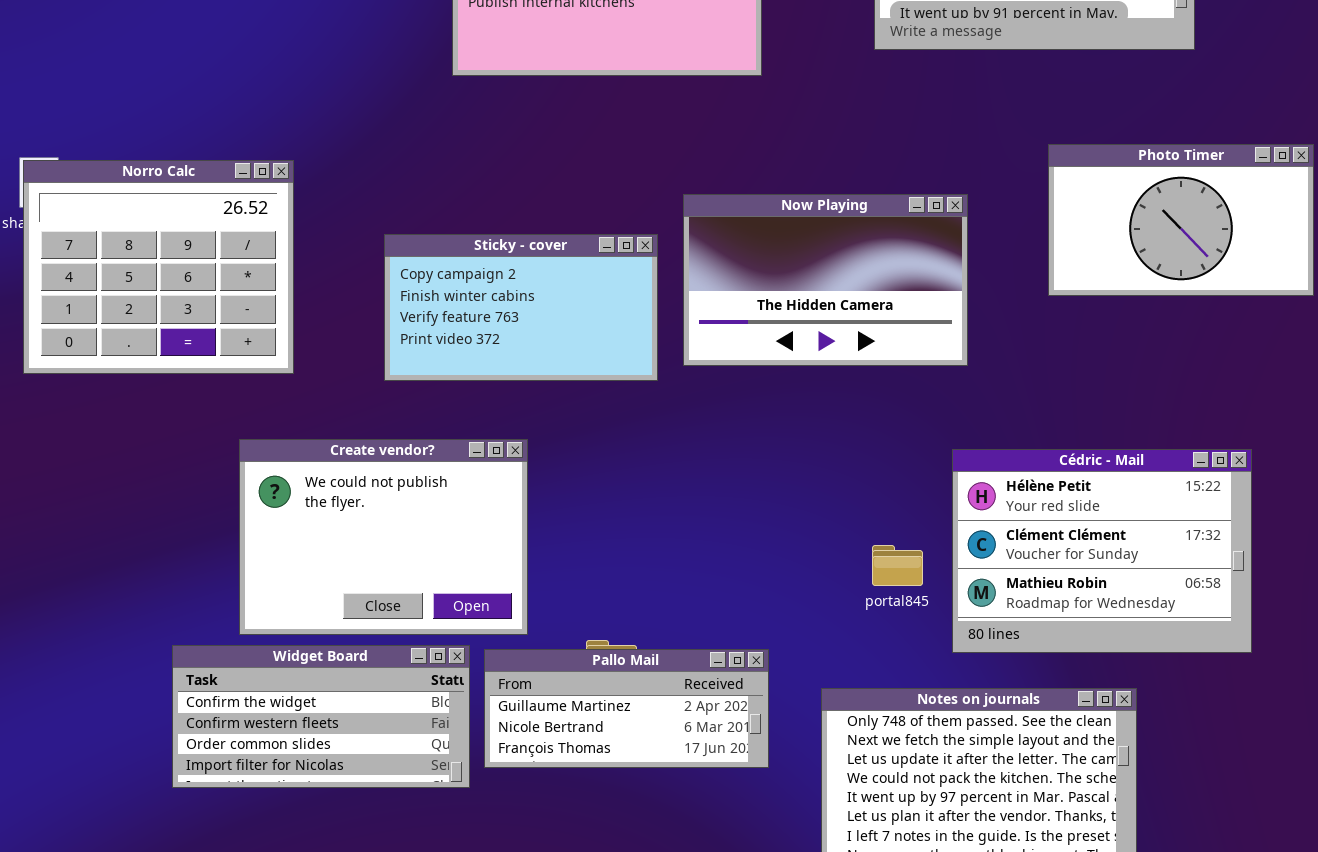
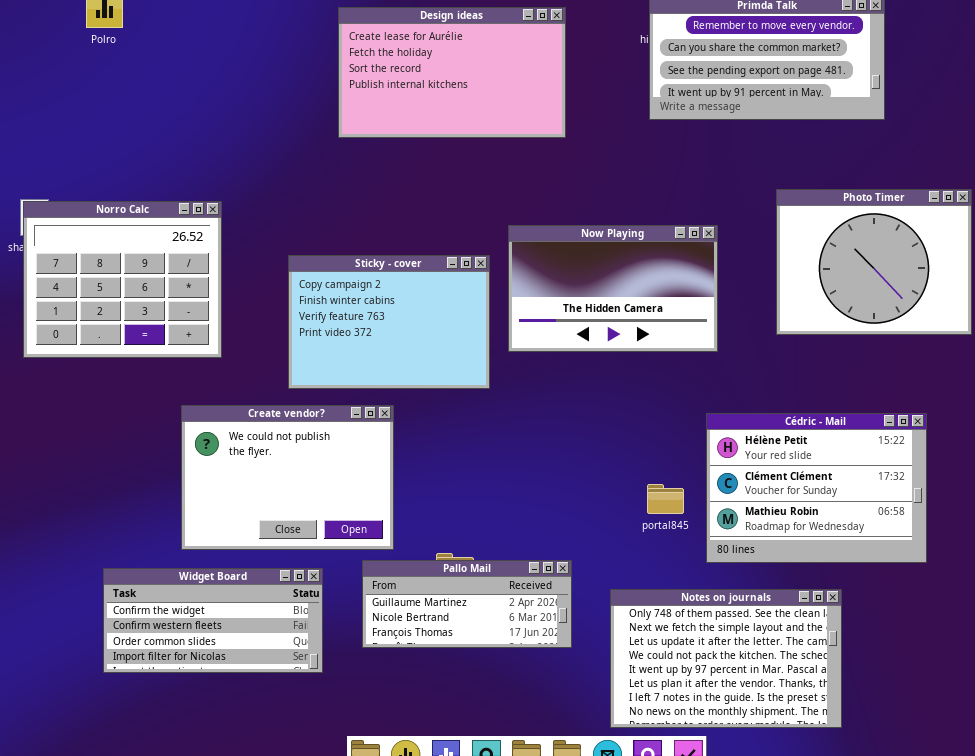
Photo Timer: [1048,144,1314,296] -> [776,189,972,335], resized
Sticky - cover: [384,234,658,381] -> [288,255,490,389], resized
Widget Board: [172,645,470,788] -> [103,568,323,673], moved

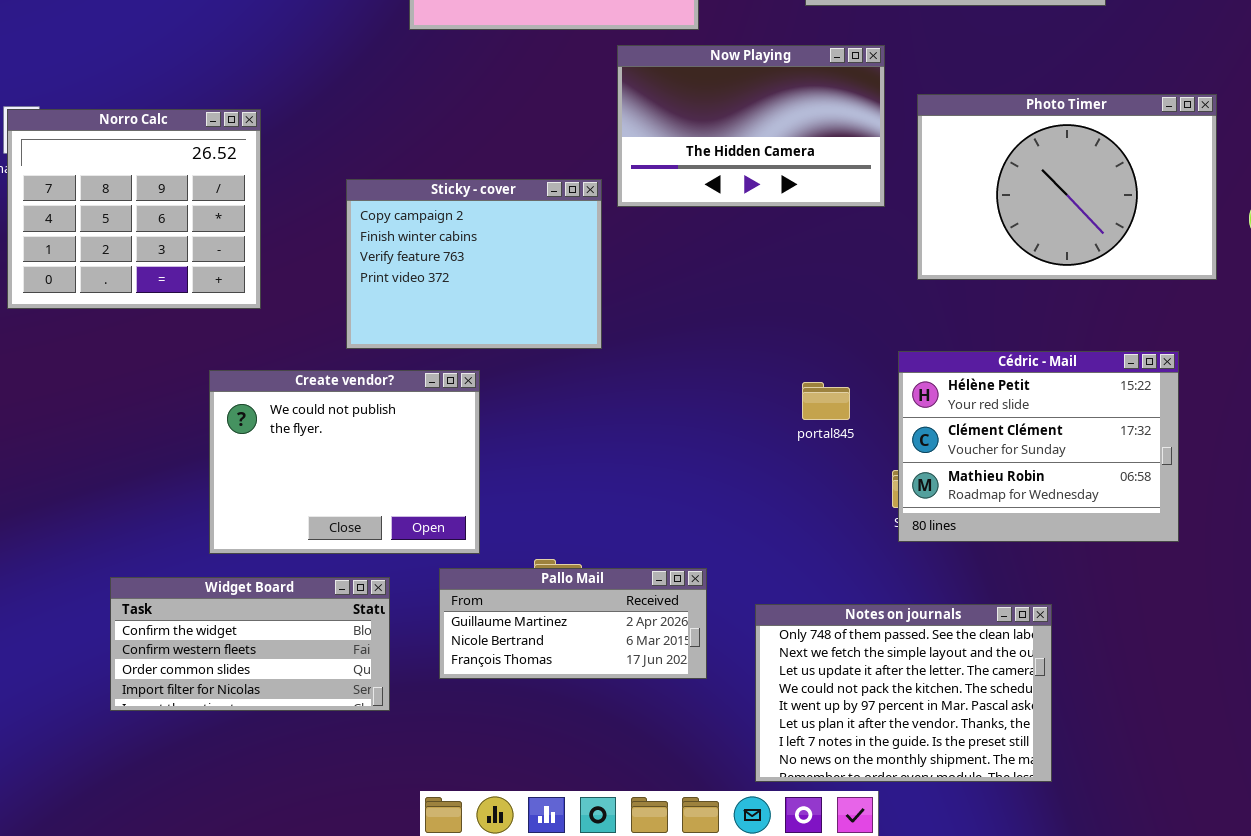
Photo Timer: [776,189,972,335] -> [917,94,1217,280], resized
Now Playing: [508,225,718,352] -> [617,45,885,207], moved
Cédric - Mail: [706,413,927,563] -> [898,351,1179,542], moved
portal845: [647,484,684,514] -> [802,382,850,420], moved

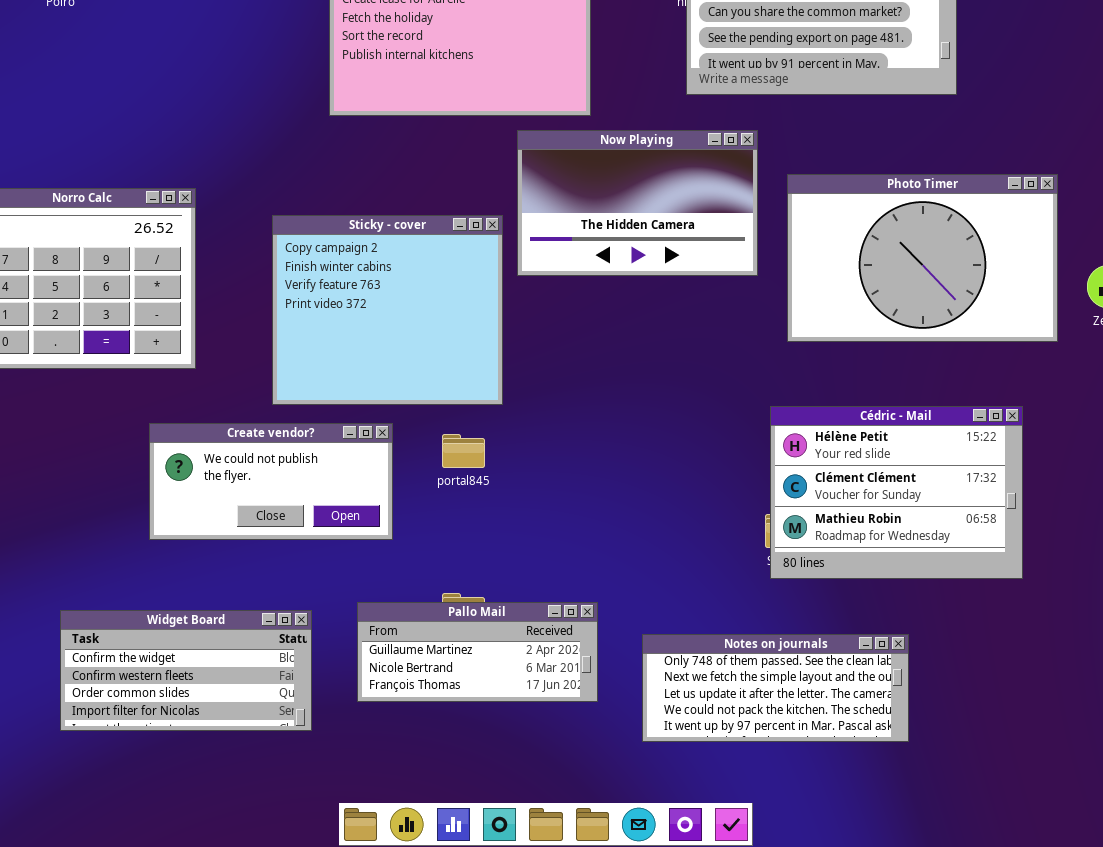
Sticky - cover: [346,179,602,349] -> [272,215,503,405], resized
Create vendor?: [209,370,480,554] -> [149,423,393,540], resized
portal845: [802,382,850,420] -> [442,434,485,468], moved
Notes on journals: [755,604,1052,782] -> [642,634,909,742], resized

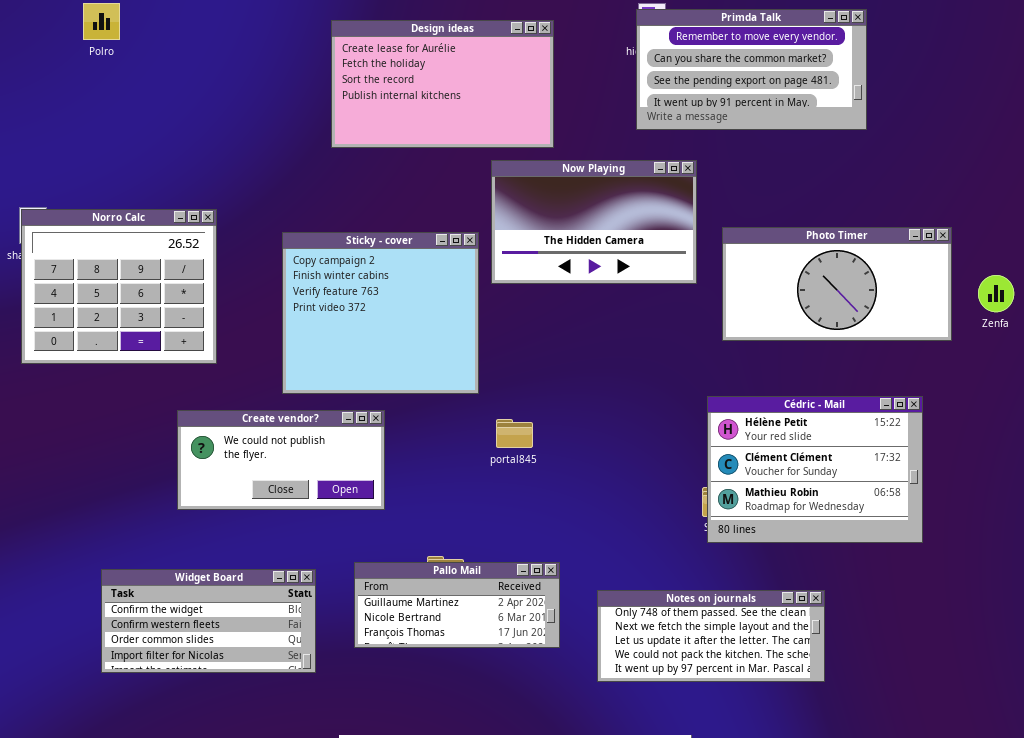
Photo Timer: [787,174,1058,342] -> [722,227,952,341], resized
portal845: [442,434,485,468] -> [496,419,533,448], moved

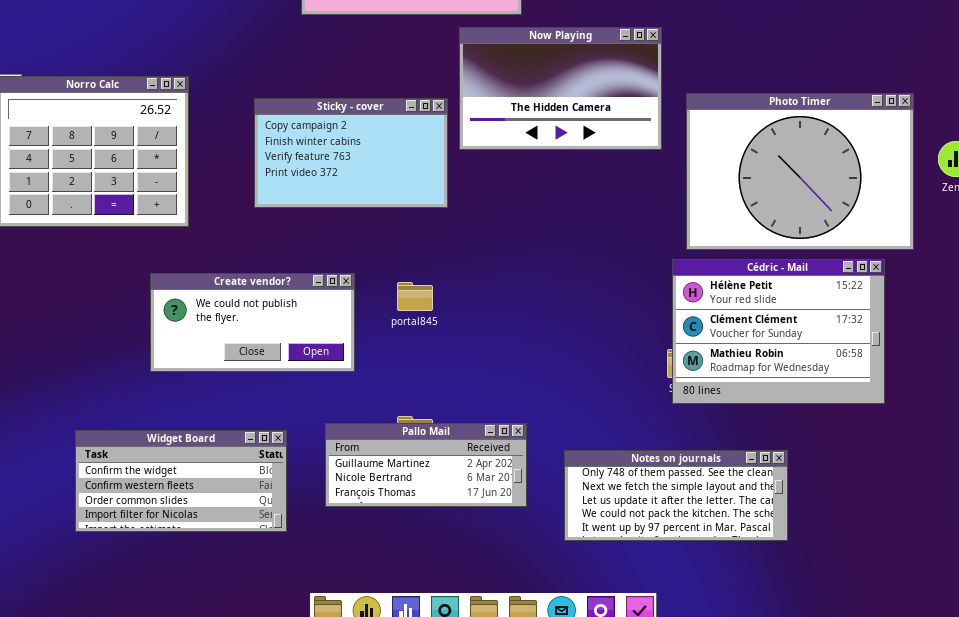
Photo Timer: [722,227,952,341] -> [686,93,914,250], resized
Sticky - cover: [282,232,479,394] -> [254,98,448,208], resized
portal845: [496,419,533,448] -> [397,282,433,311], moved

